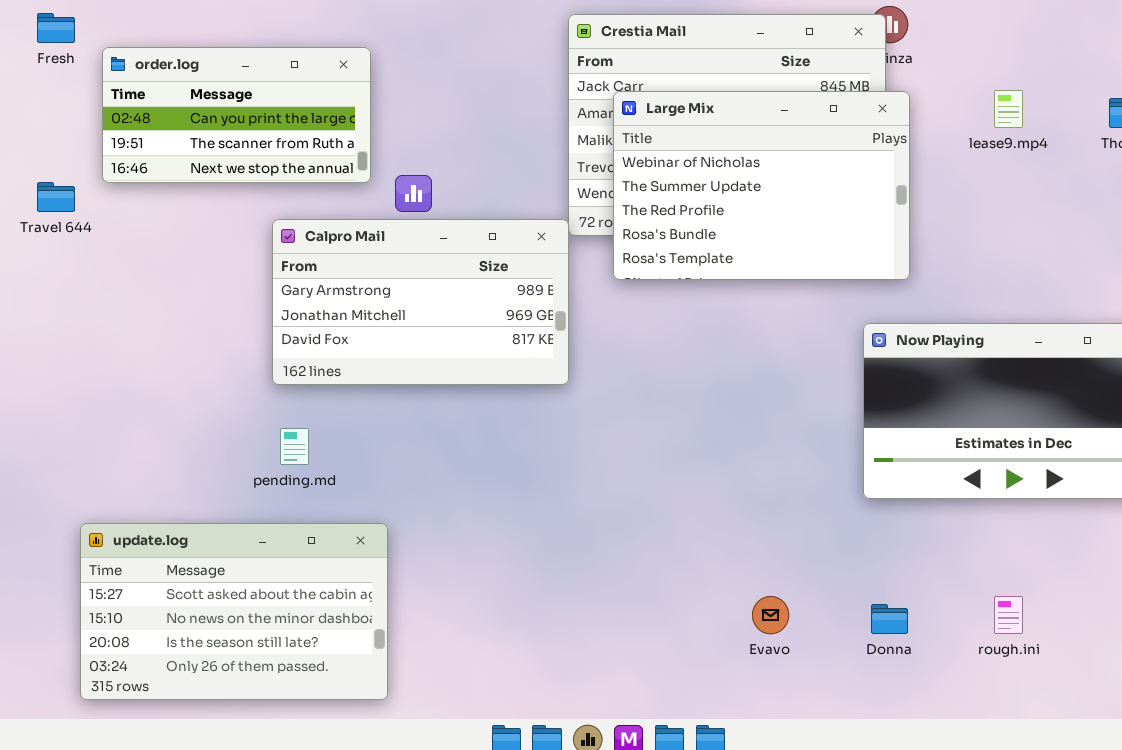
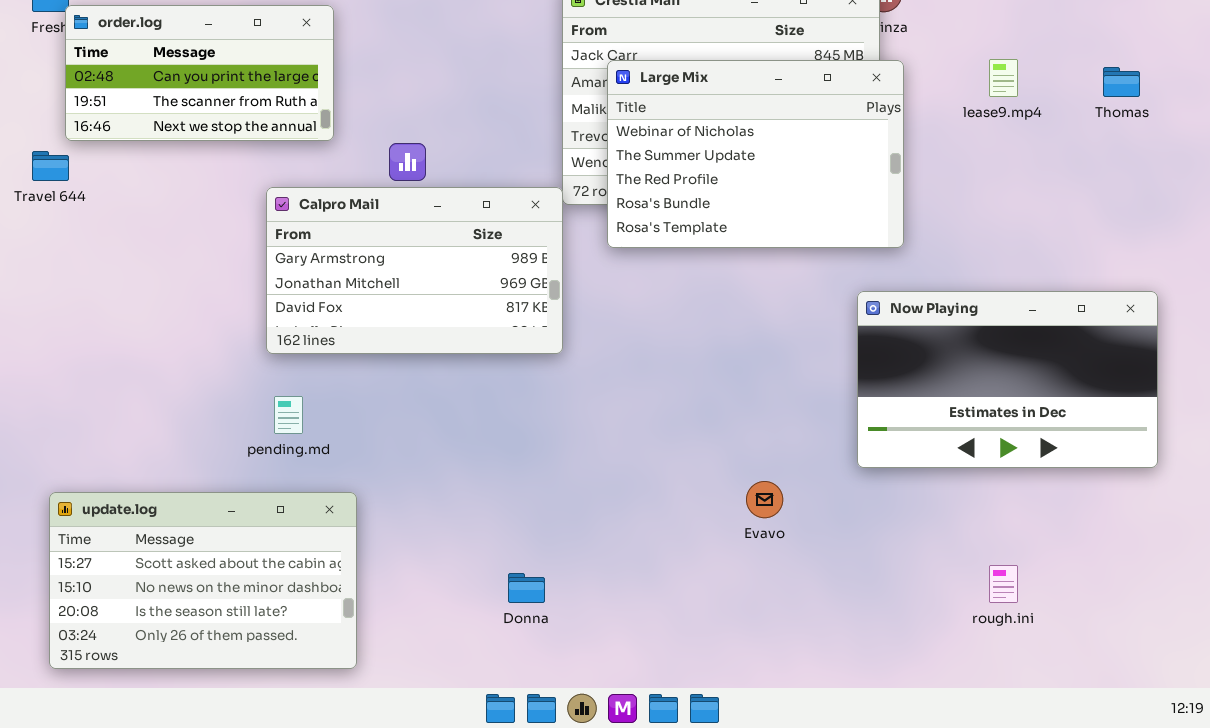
order.log: [102,47,371,183] -> [65,5,334,141], moved
update.log: [80,523,388,700] -> [49,492,357,669], moved
Evavo: [752,596,789,634] -> [746,481,783,518], moved
Donna: [871,604,908,634] -> [508,573,545,603], moved

